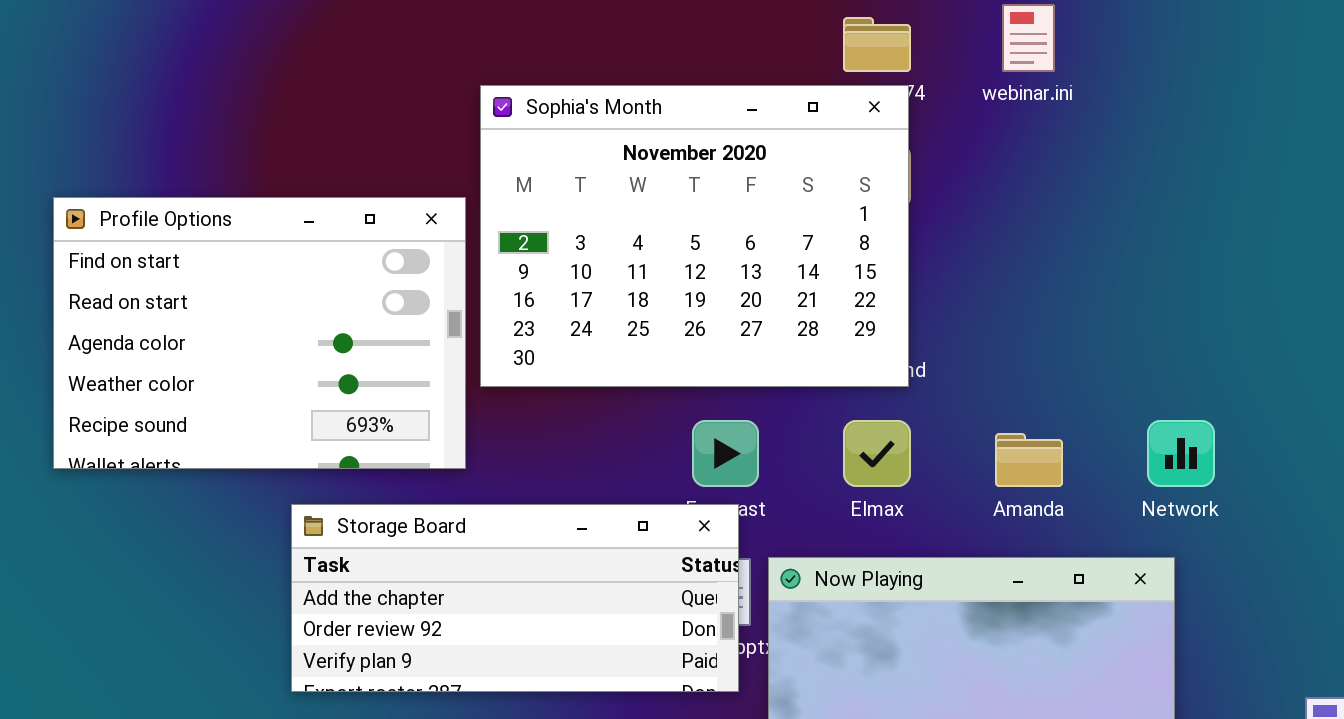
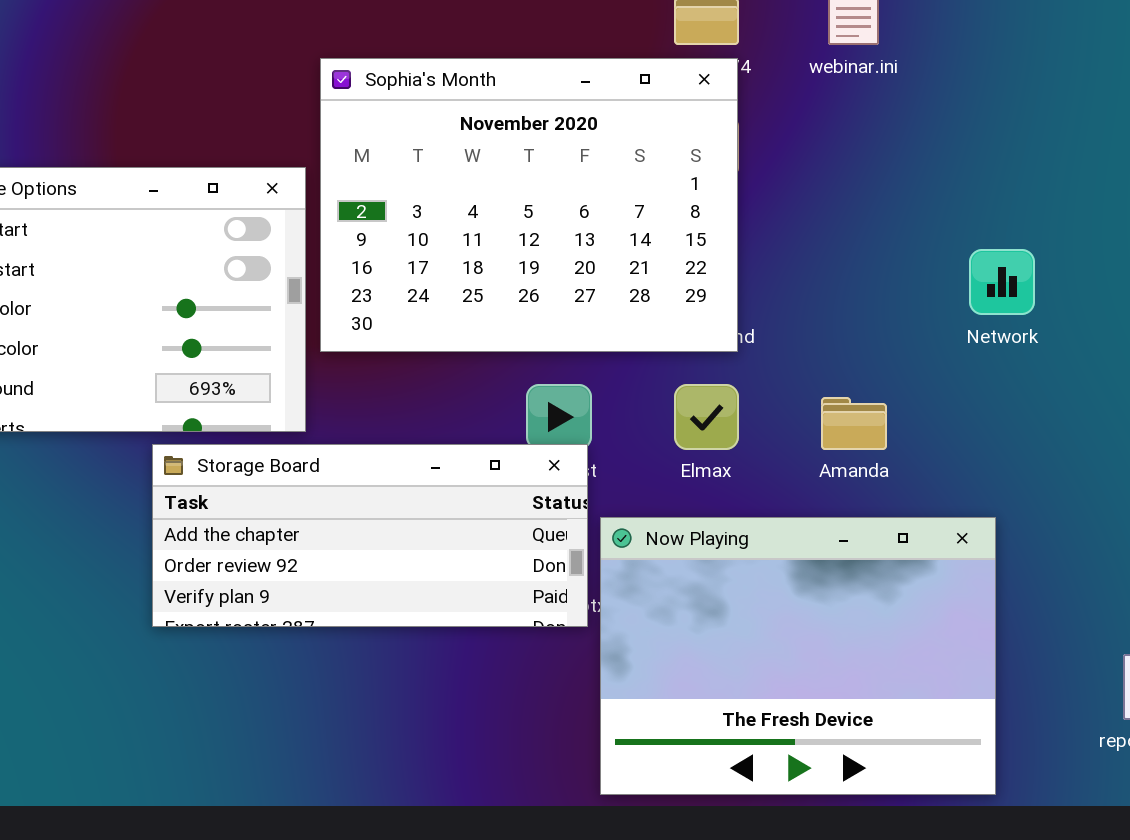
Network: [1147,420,1215,487] -> [969,249,1035,315], moved
Storage Board: [291,504,739,692] -> [152,444,588,627], moved

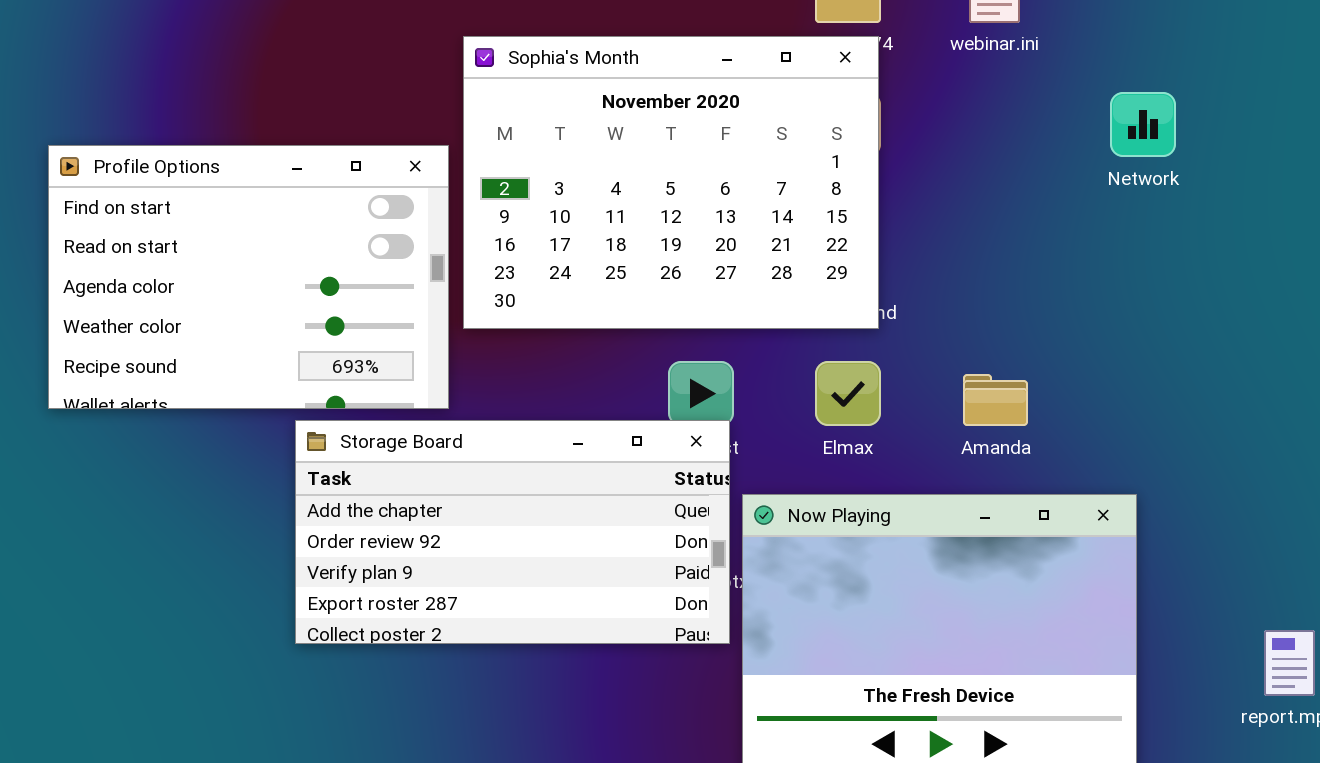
Network: [969,249,1035,315] -> [1110,92,1176,157], moved
Storage Board: [152,444,588,627] -> [295,420,730,644], resized

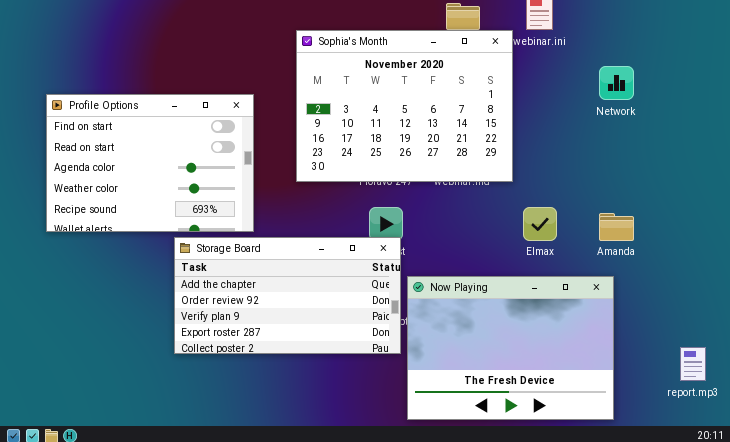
Sophia's Month: [463,36,879,329] -> [296,30,513,182], moved
Elmax: [815,361,881,426] -> [523,207,557,241], moved
Amanda: [963,374,1028,426] -> [599,213,634,241], moved

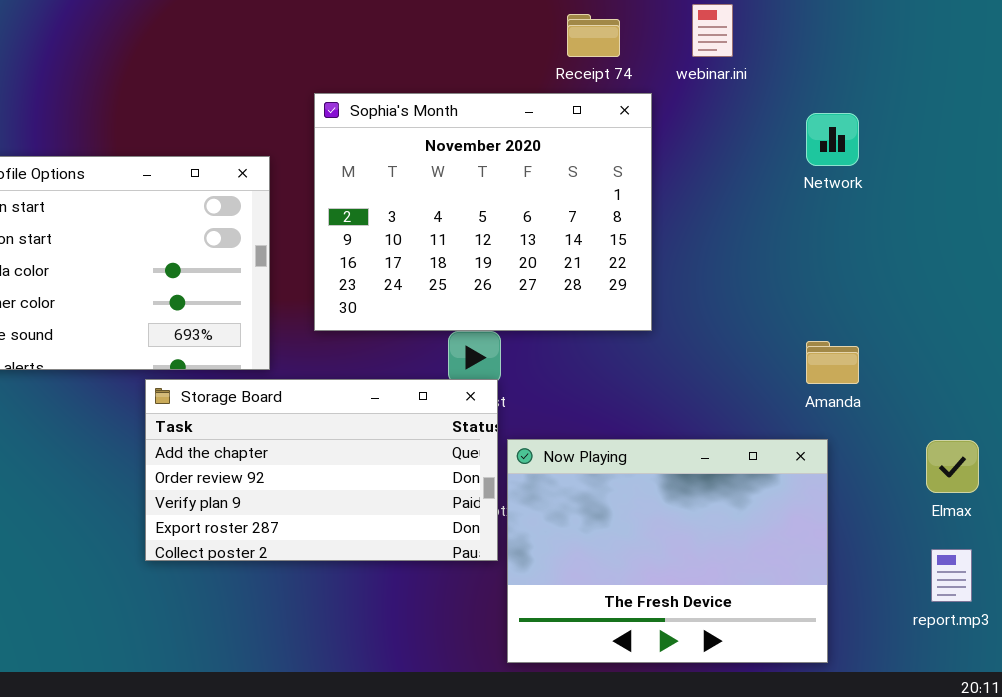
Sophia's Month: [296,30,513,182] -> [314,93,652,331], moved
Elmax: [523,207,557,241] -> [926,440,979,493], moved

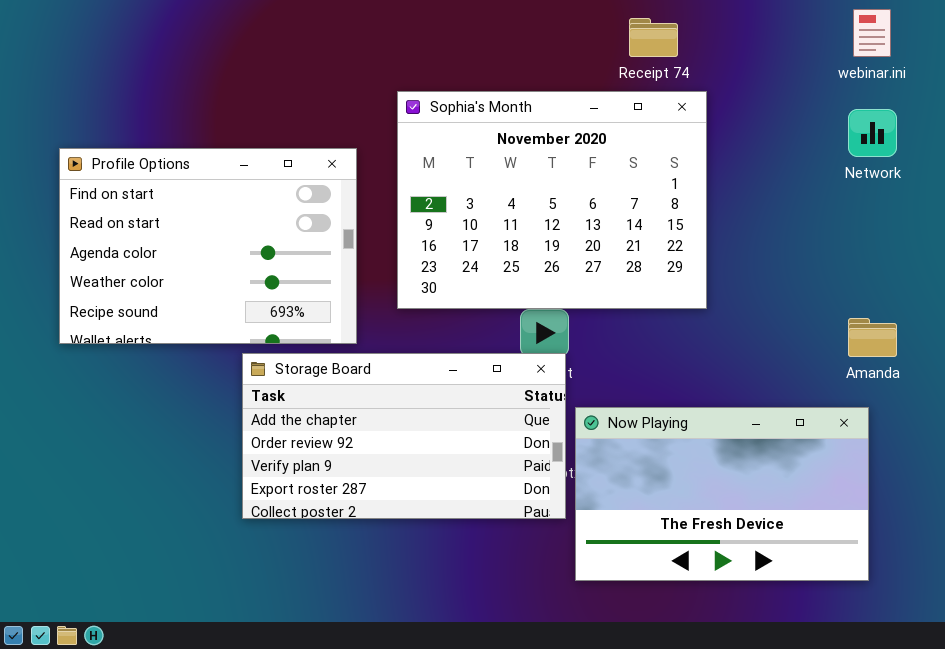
webinar.ini: [692,4,733,57] -> [853,9,891,57], moved
Now Playing: [507,439,828,663] -> [575,407,869,581], resized

